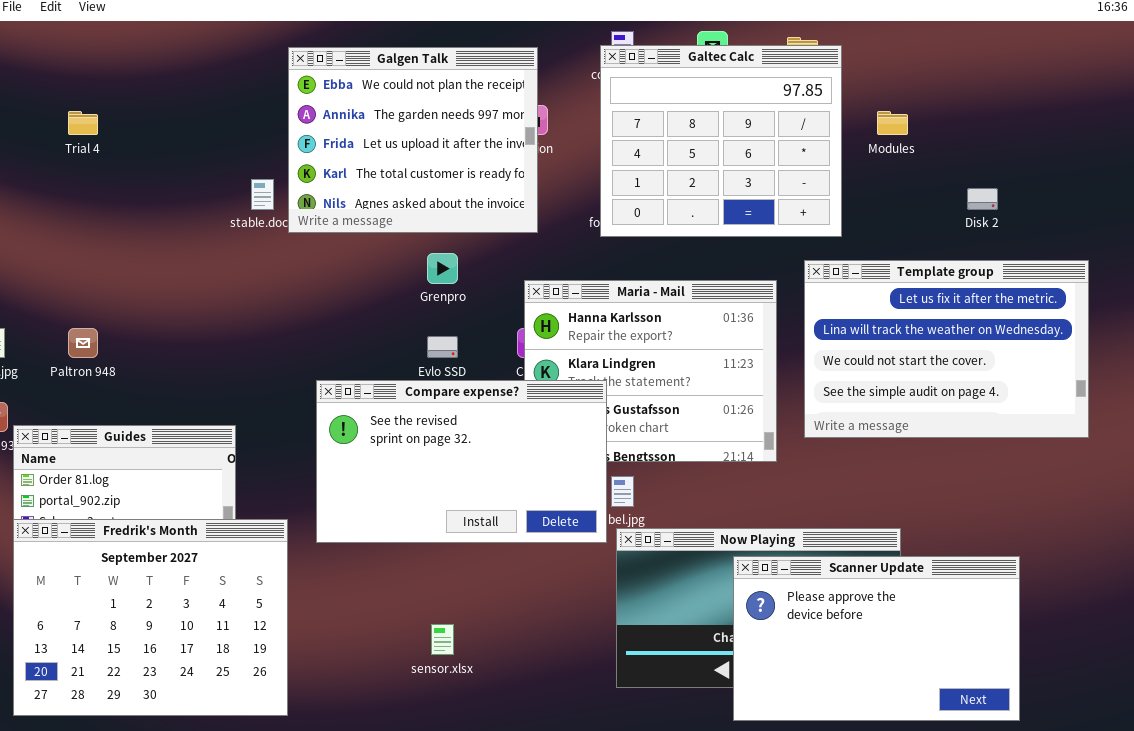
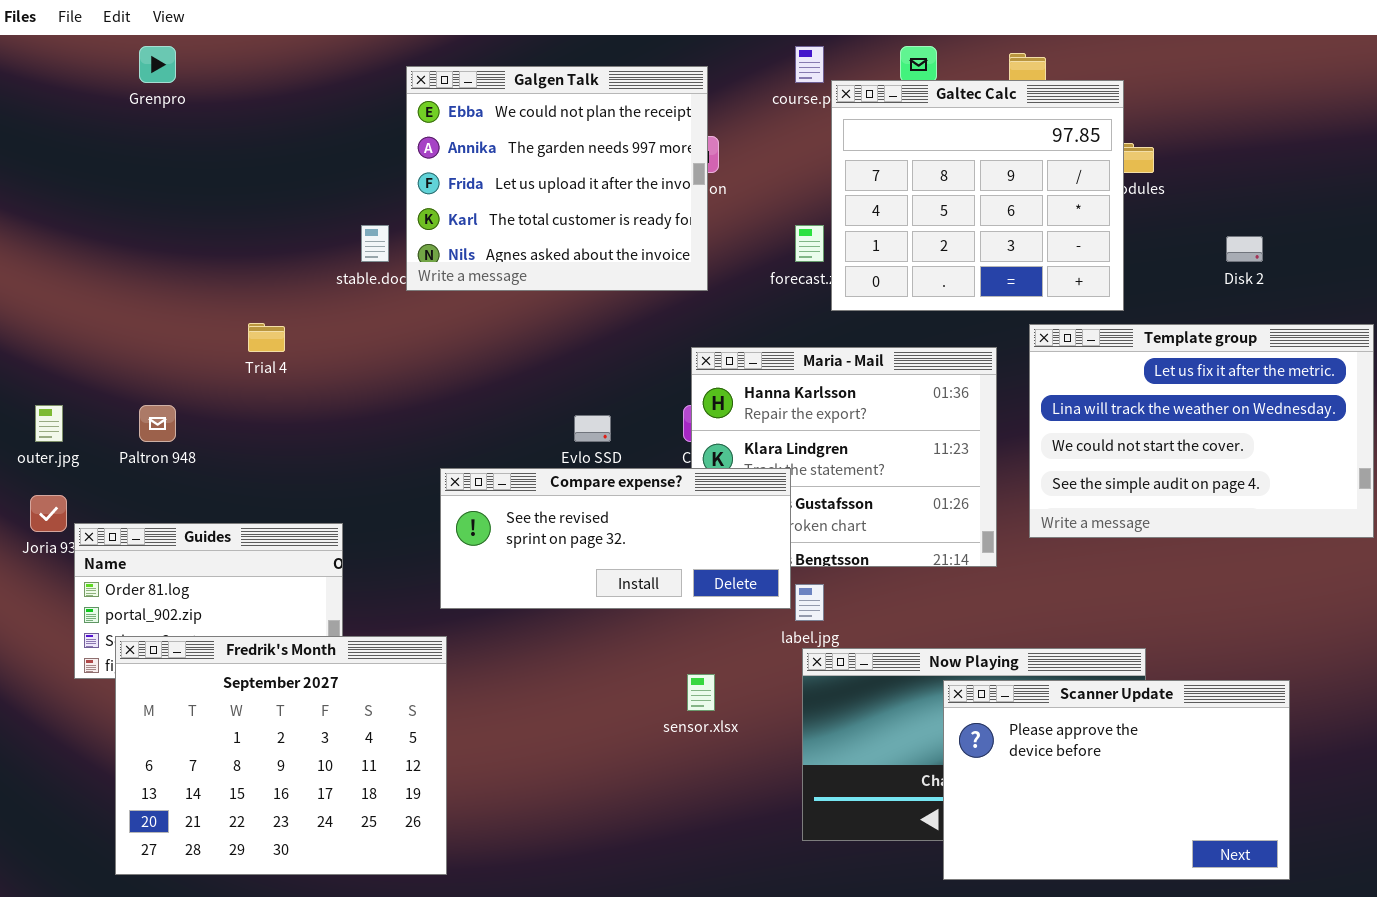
Galtec Calc: [600,45,842,237] -> [831,80,1124,311], moved
Trial 4: [68,111,98,135] -> [248,323,285,352], moved
Grenpro: [427,253,458,284] -> [139,46,176,83], moved
Compare expense?: [316,380,607,543] -> [440,468,791,609], resized
Fredrik's Month: [13,519,288,716] -> [115,636,447,875], moved
sensor.xlsx: [431,624,454,655] -> [687,674,715,711], moved

